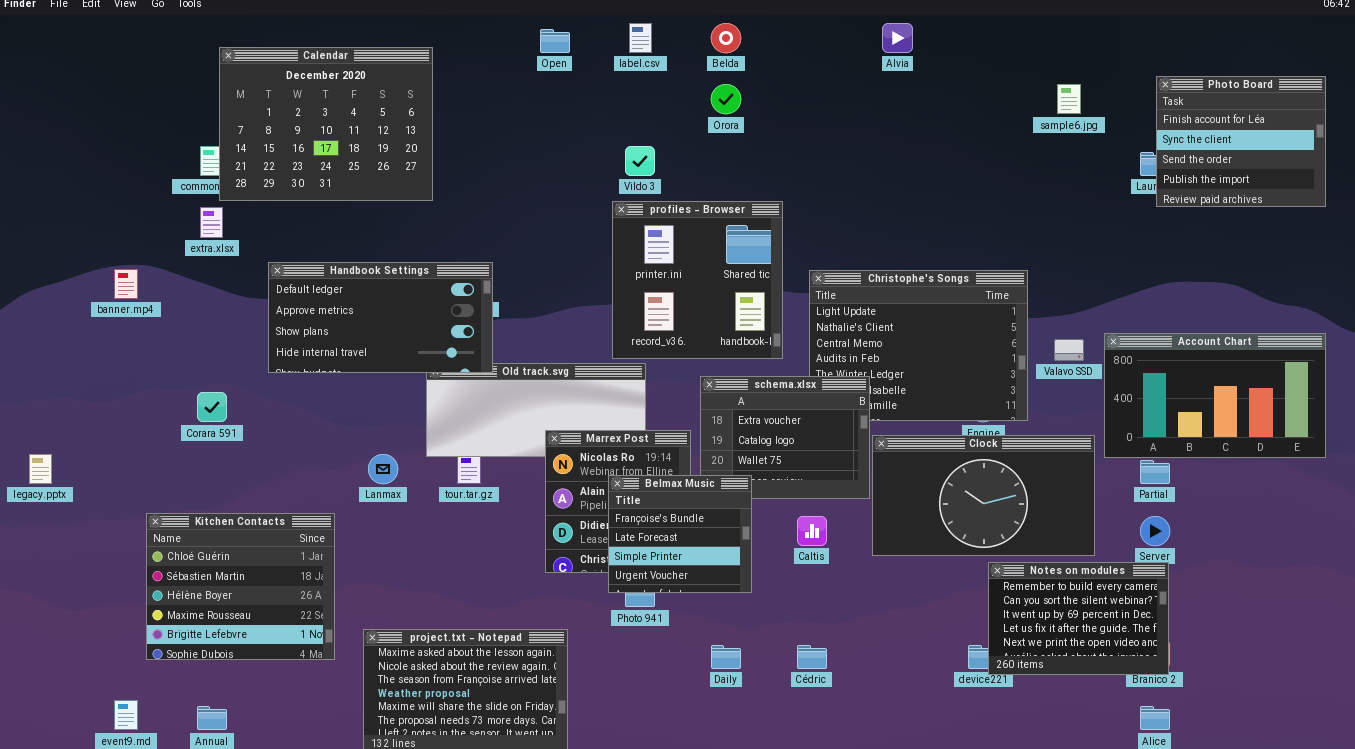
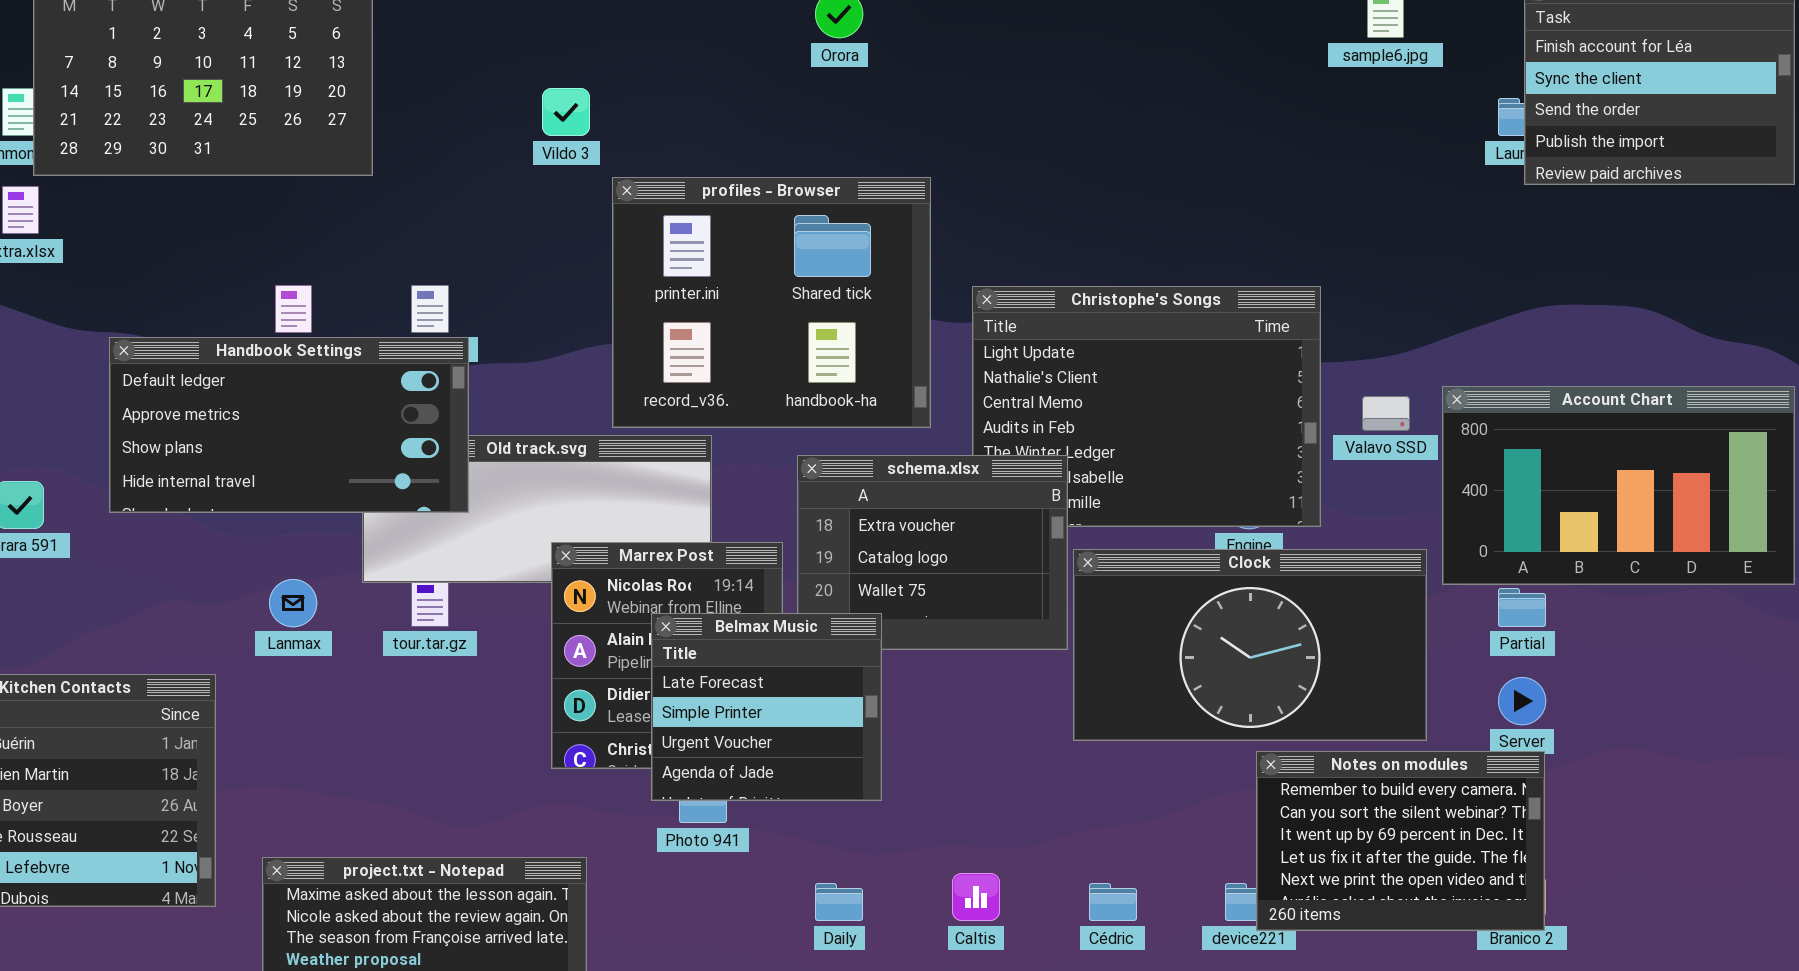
Vildo 3: [625,146,655,176] -> [542,88,590,136], moved
profiles - Browser: [612,201,783,359] -> [612,177,931,428], resized
Handbook Settings: [268,262,493,373] -> [109,337,469,513], moved
Belmax Music: [608,475,752,593] -> [651,613,882,801], scrolled down 1 row
Caltis: [797,516,827,546] -> [952,873,1000,921], moved
Cédric: [797,645,827,669] -> [1089,883,1137,921], moved

